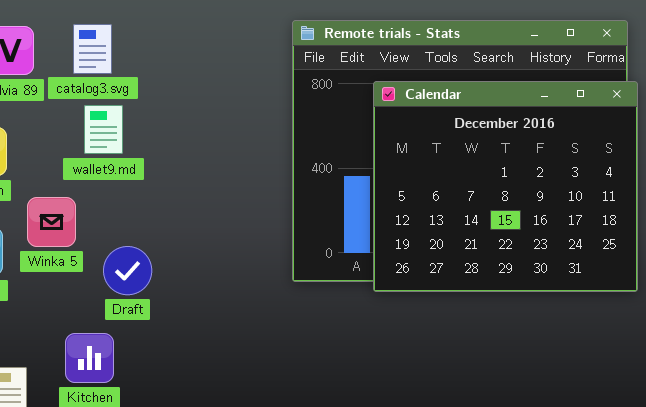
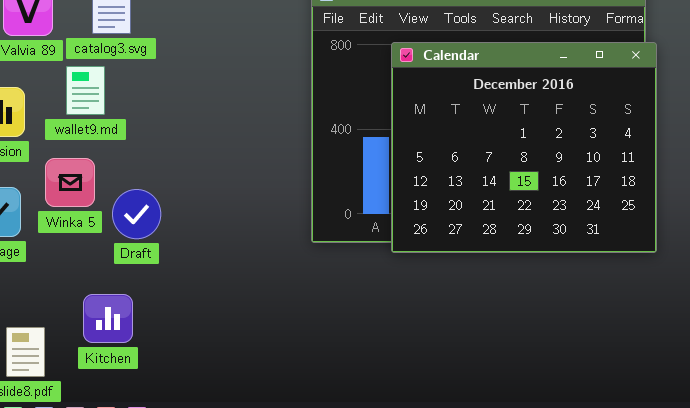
wallet9.md: [84,105,123,154] -> [66,66,105,115], moved
Draft: [103,246,152,295] -> [112,189,161,239], moved

